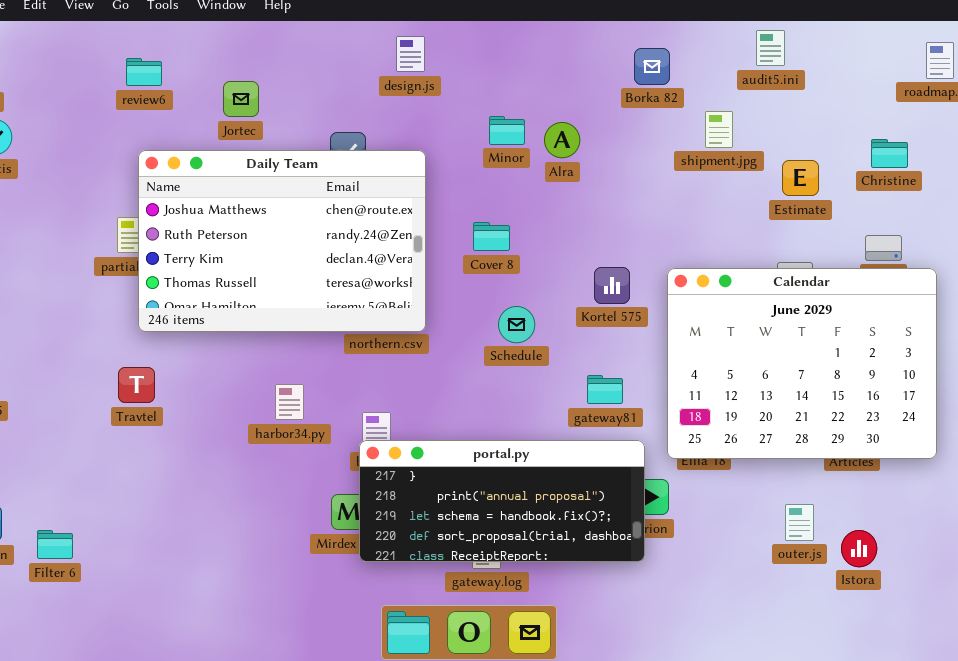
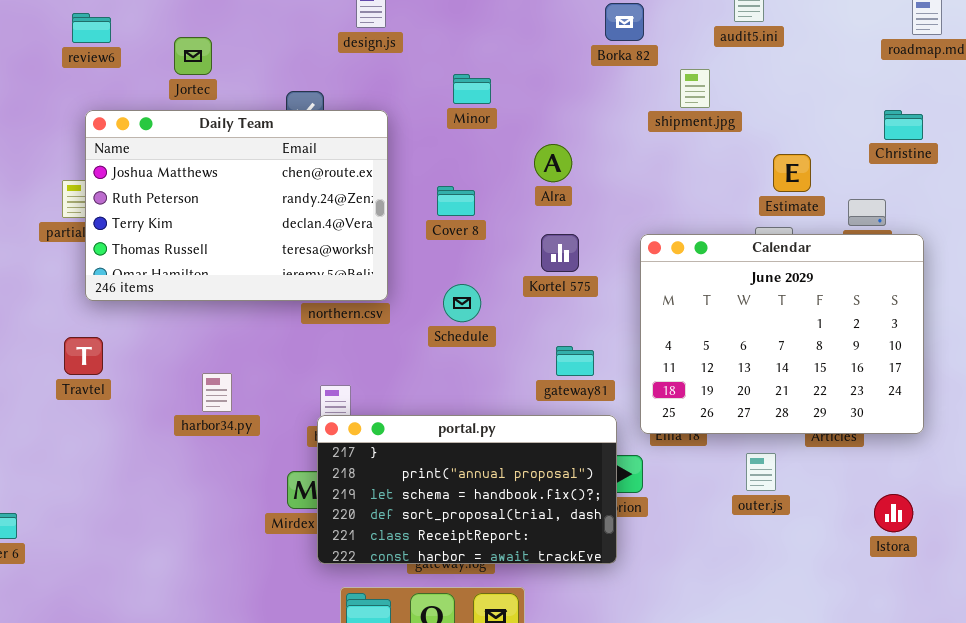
Alra: [544,122,580,158] -> [534,144,572,182], moved
Christine: [871,139,908,168] -> [884,110,923,140], moved
Estimate: [782,160,819,196] -> [773,154,811,192], moved
Kortel 575: [594,267,630,304] -> [541,234,579,272], moved
Schedule: [498,306,535,343] -> [443,284,481,322], moved
harbor34.py: [275,384,304,420] -> [202,373,232,412], moved
portal.py: [359,440,645,562] -> [317,415,617,564], resized
outer.js: [785,504,814,541] -> [746,453,776,491], moved
Istora: [841,530,877,567] -> [874,494,913,532], moved

